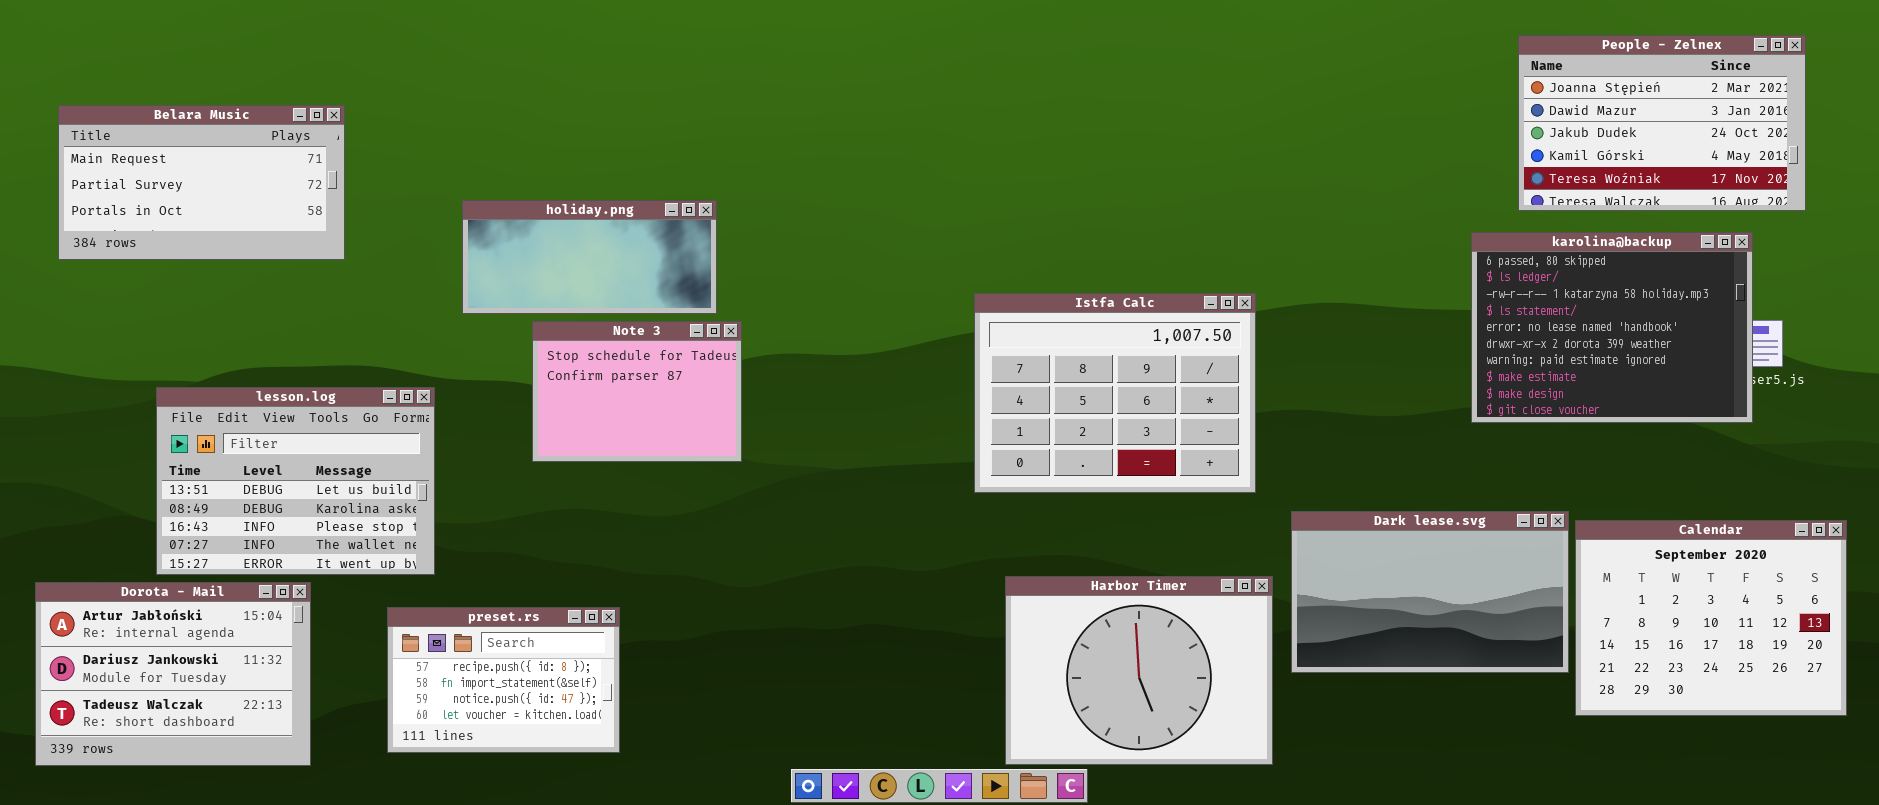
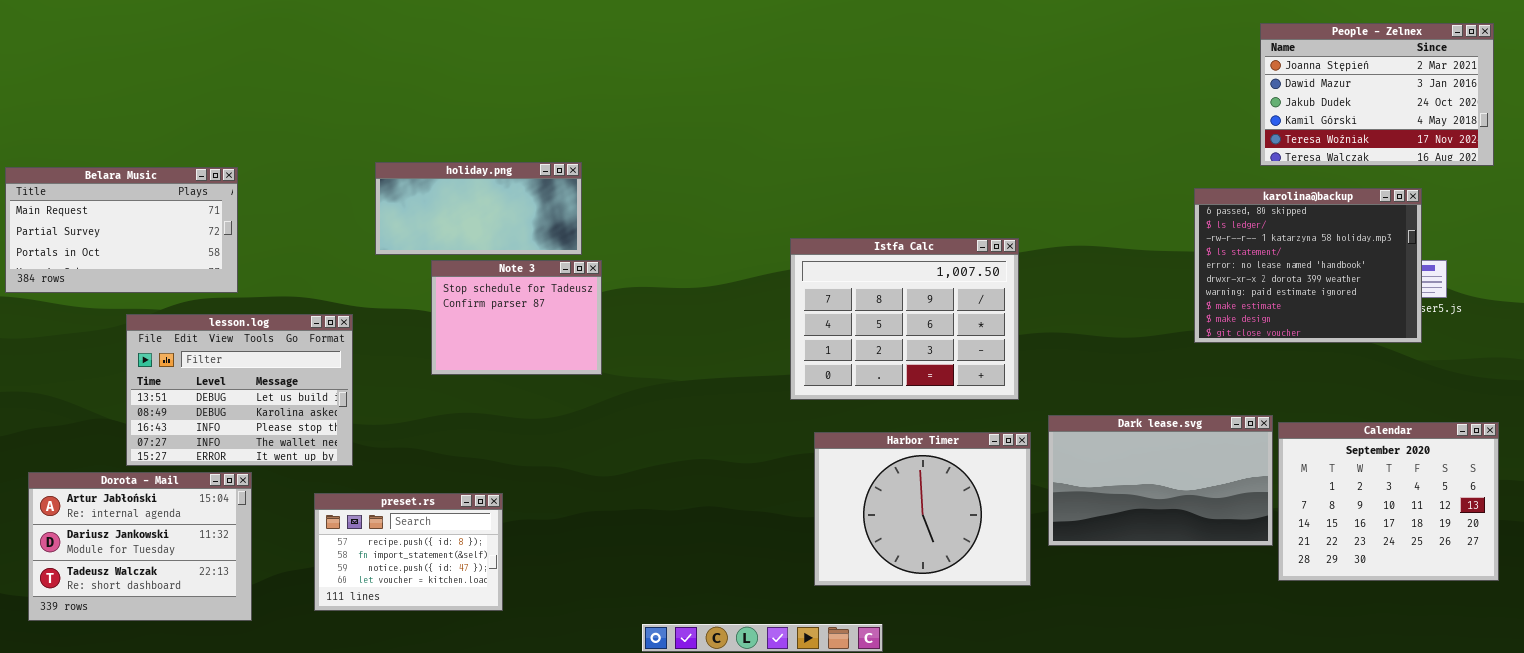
People - Zelnex: [1518,35,1806,211] -> [1260,23,1494,166], moved
Belara Music: [58,105,345,260] -> [5,167,238,293], moved
Harbor Timer: [1005,576,1273,765] -> [814,432,1031,586], moved

